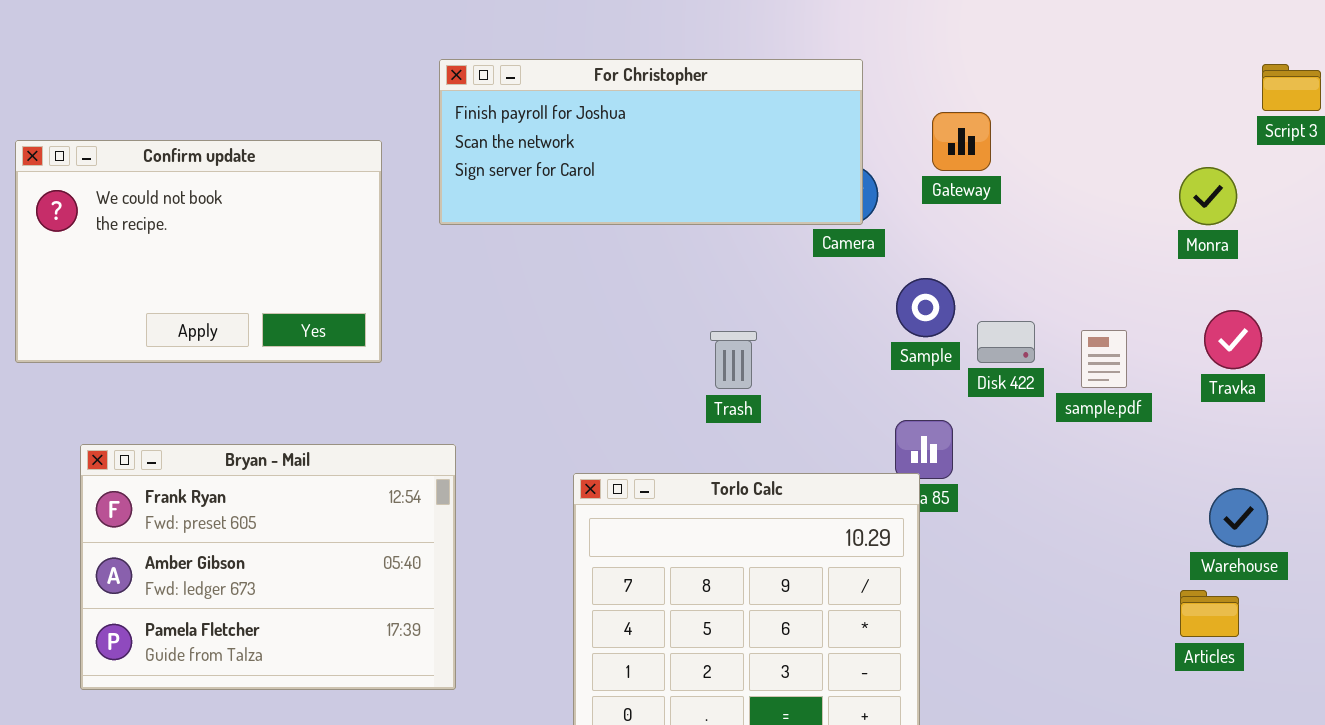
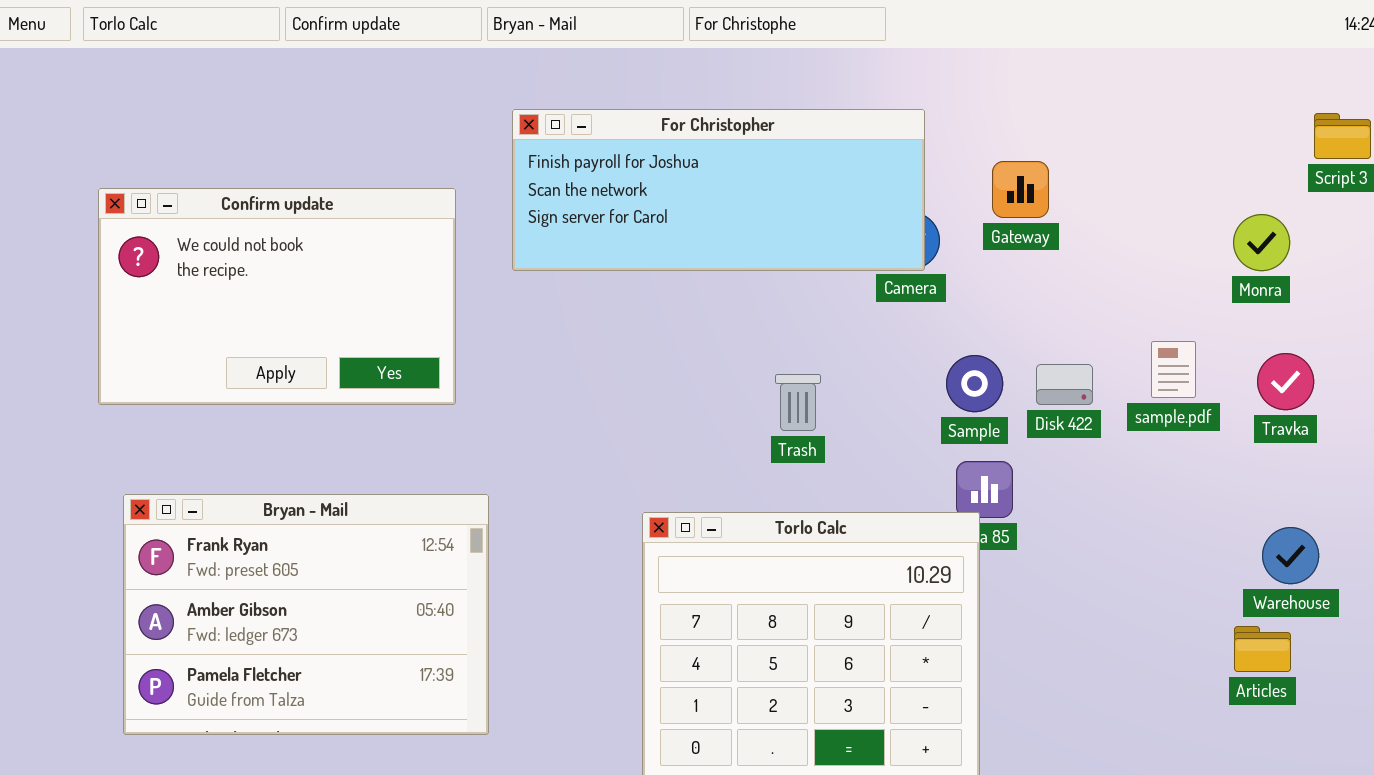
Sample: [896,278,955,337] -> [946,355,1003,412], moved
sample.pdf: [1081,330,1127,388] -> [1151,341,1196,398], moved
Bryan - Mail: [80,444,456,690] -> [123,494,489,735], moved

